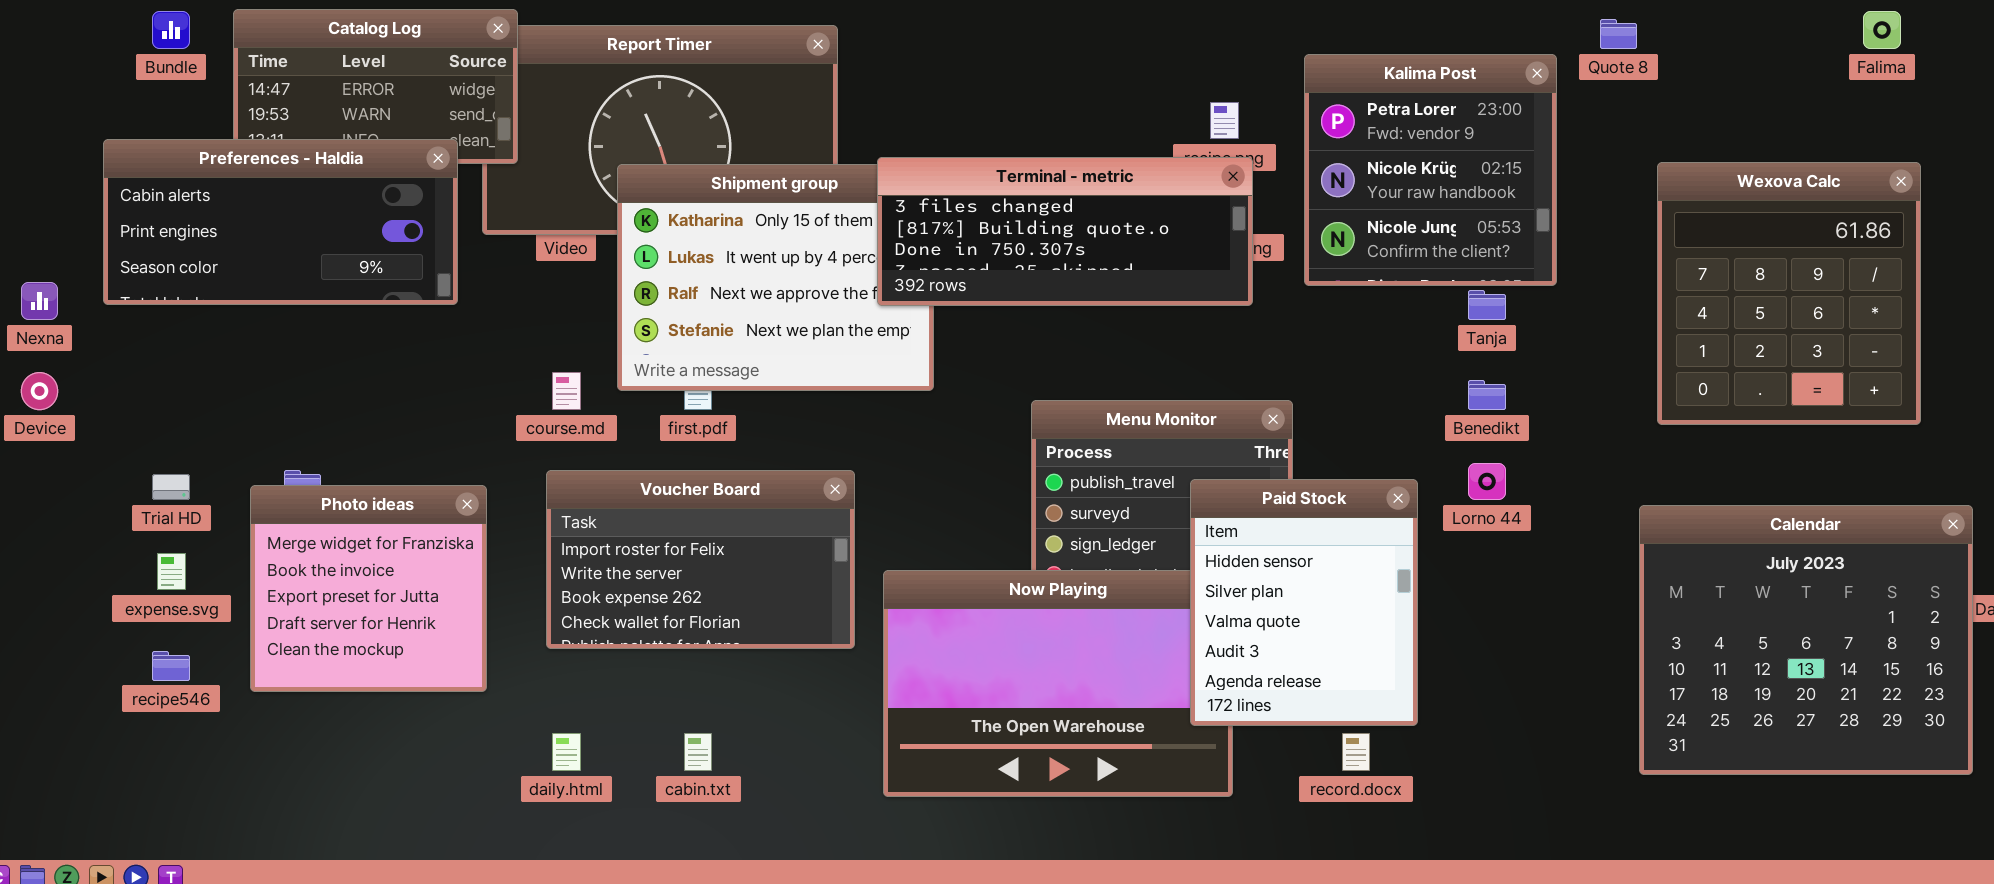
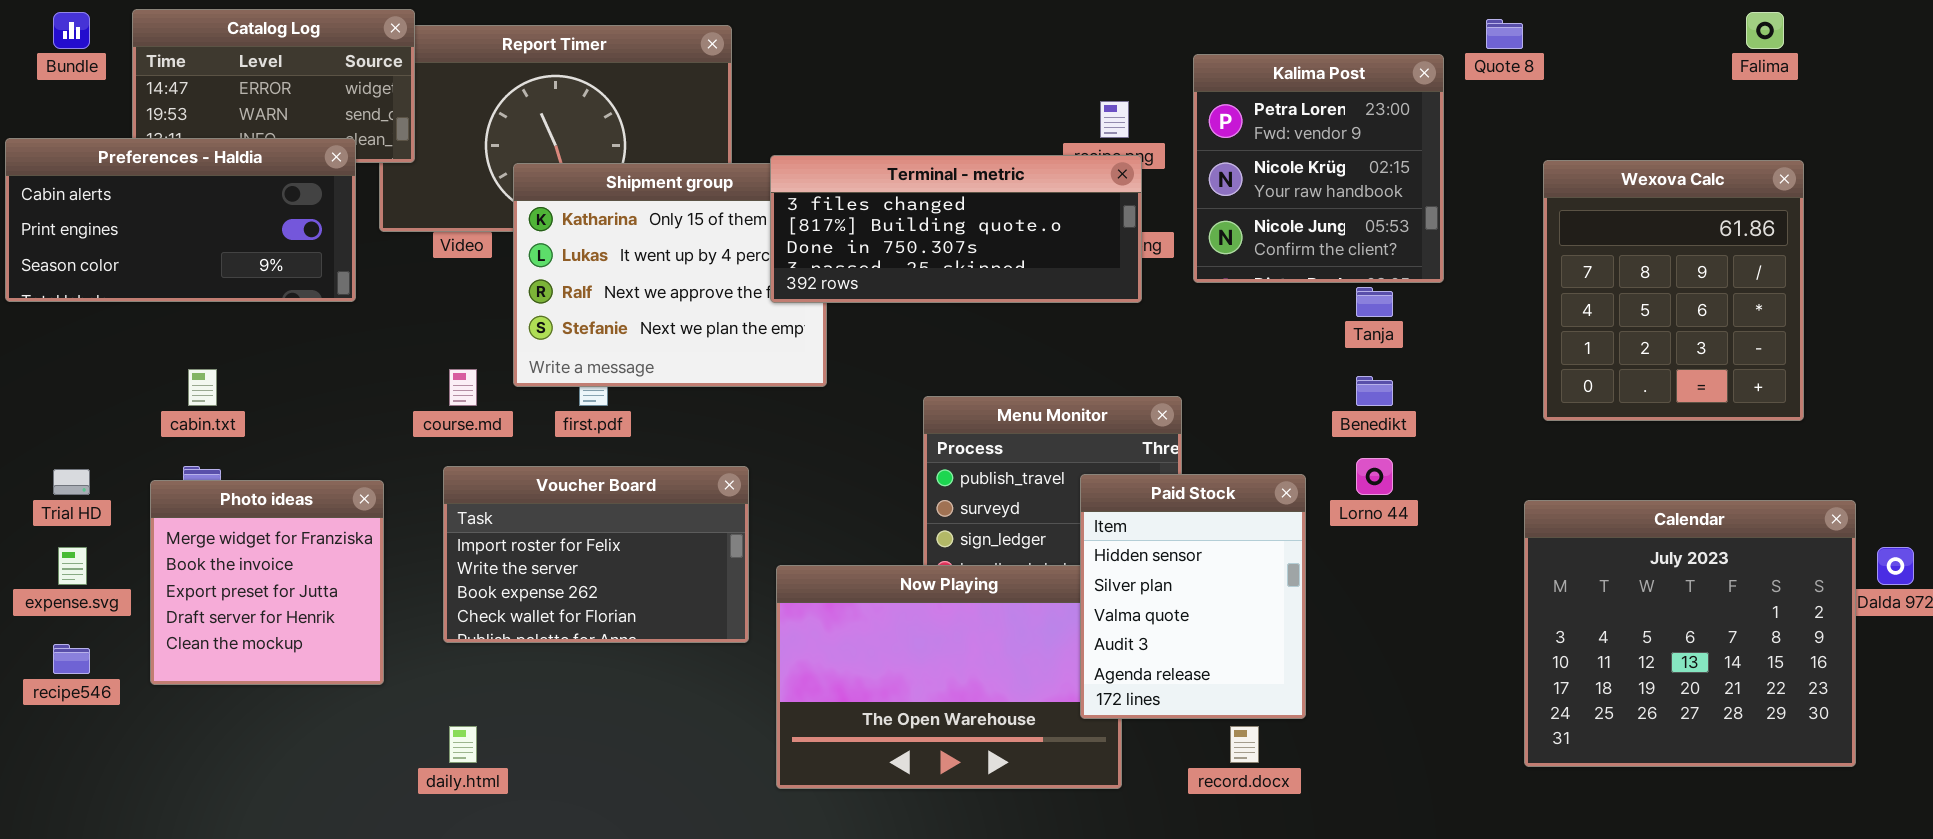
cabin.txt: [684,733,712,771] -> [188,369,217,406], moved

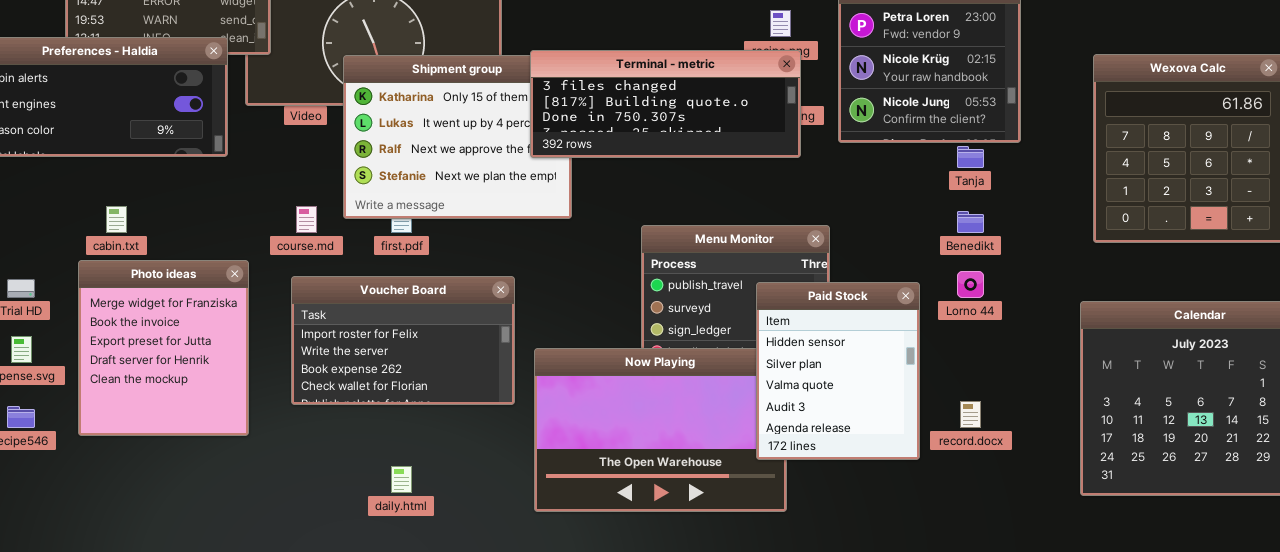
Photo ideas: [150,480,384,685] -> [78,260,249,436], resized
daily.html: [449,726,477,763] -> [391,466,412,493], moved
record.docx: [1230,726,1259,763] -> [960,401,981,428], moved

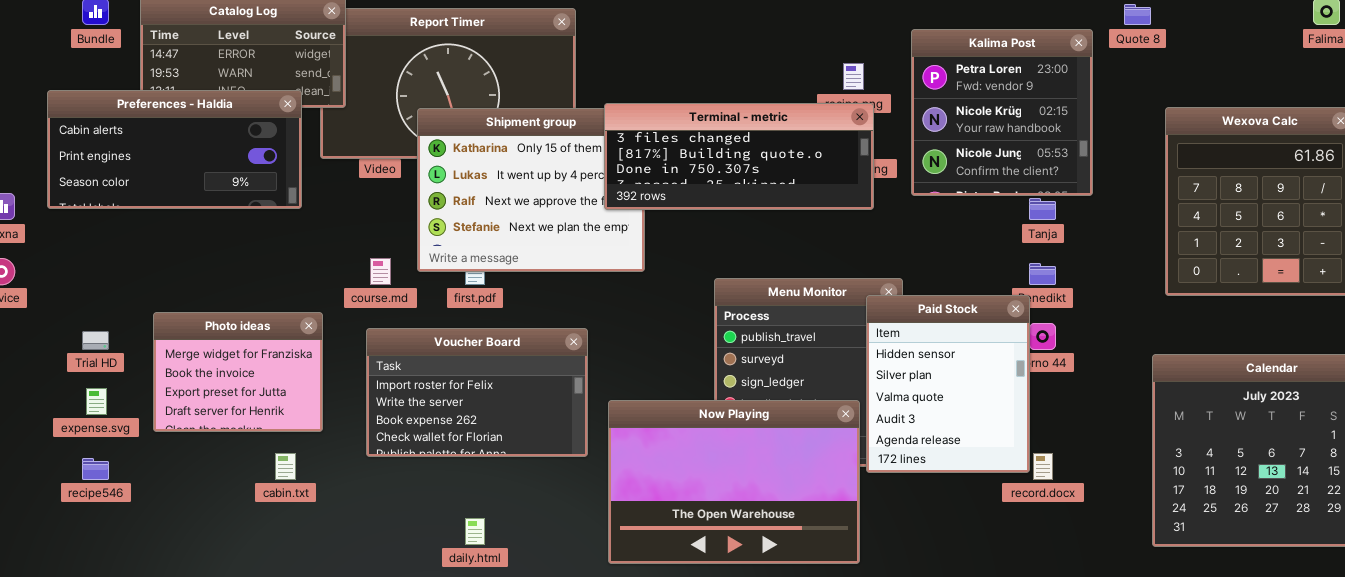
cabin.txt: [106,206,127,233] -> [275,453,296,480], moved
Photo ideas: [78,260,249,436] -> [153,312,323,432], resized
Paid Stock: [756,282,920,460] -> [866,295,1030,473], moved

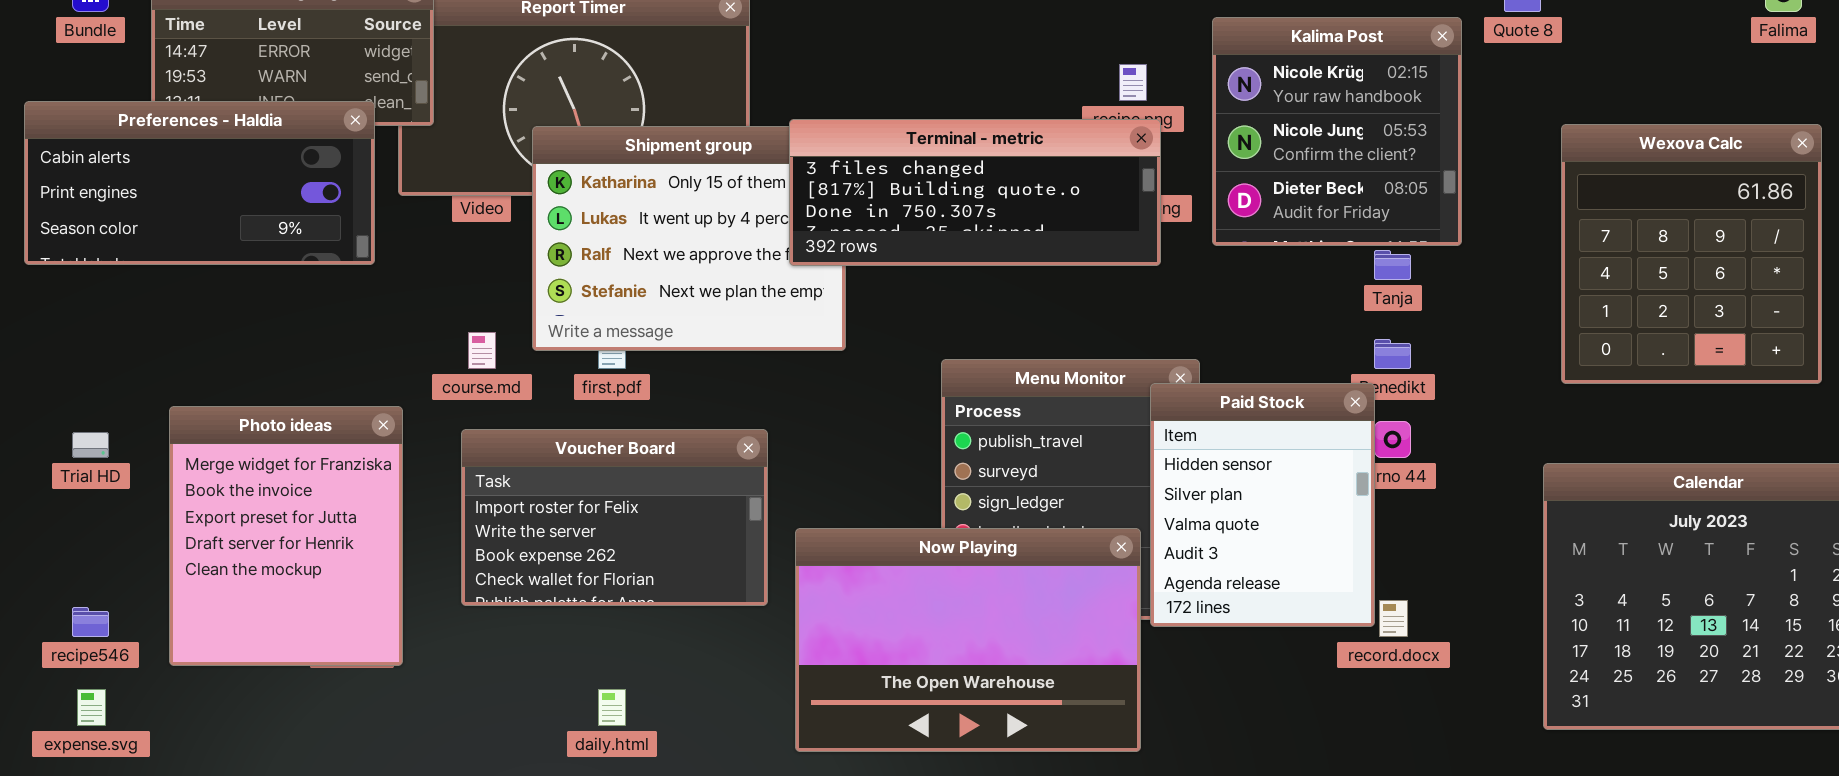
Kalima Post: [911,29,1093,196] -> [1212,17,1462,246], scrolled down 1 row
Photo ideas: [153,312,323,432] -> [169,406,403,666], resized
expense.svg: [86,388,107,415] -> [77,689,106,726], moved

